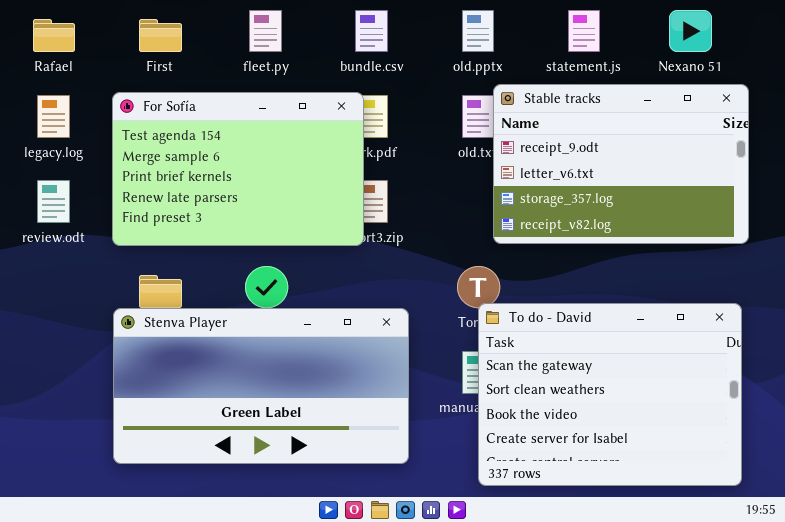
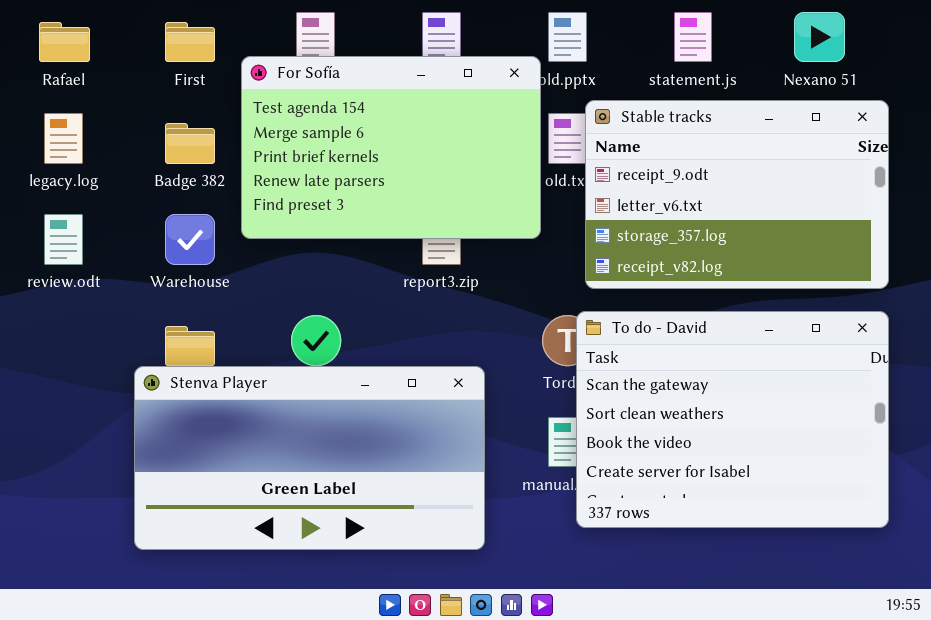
For Sofía: [112,92,364,246] -> [241,56,541,239], moved
To do - David: [478,303,742,486] -> [576,311,889,528], moved

